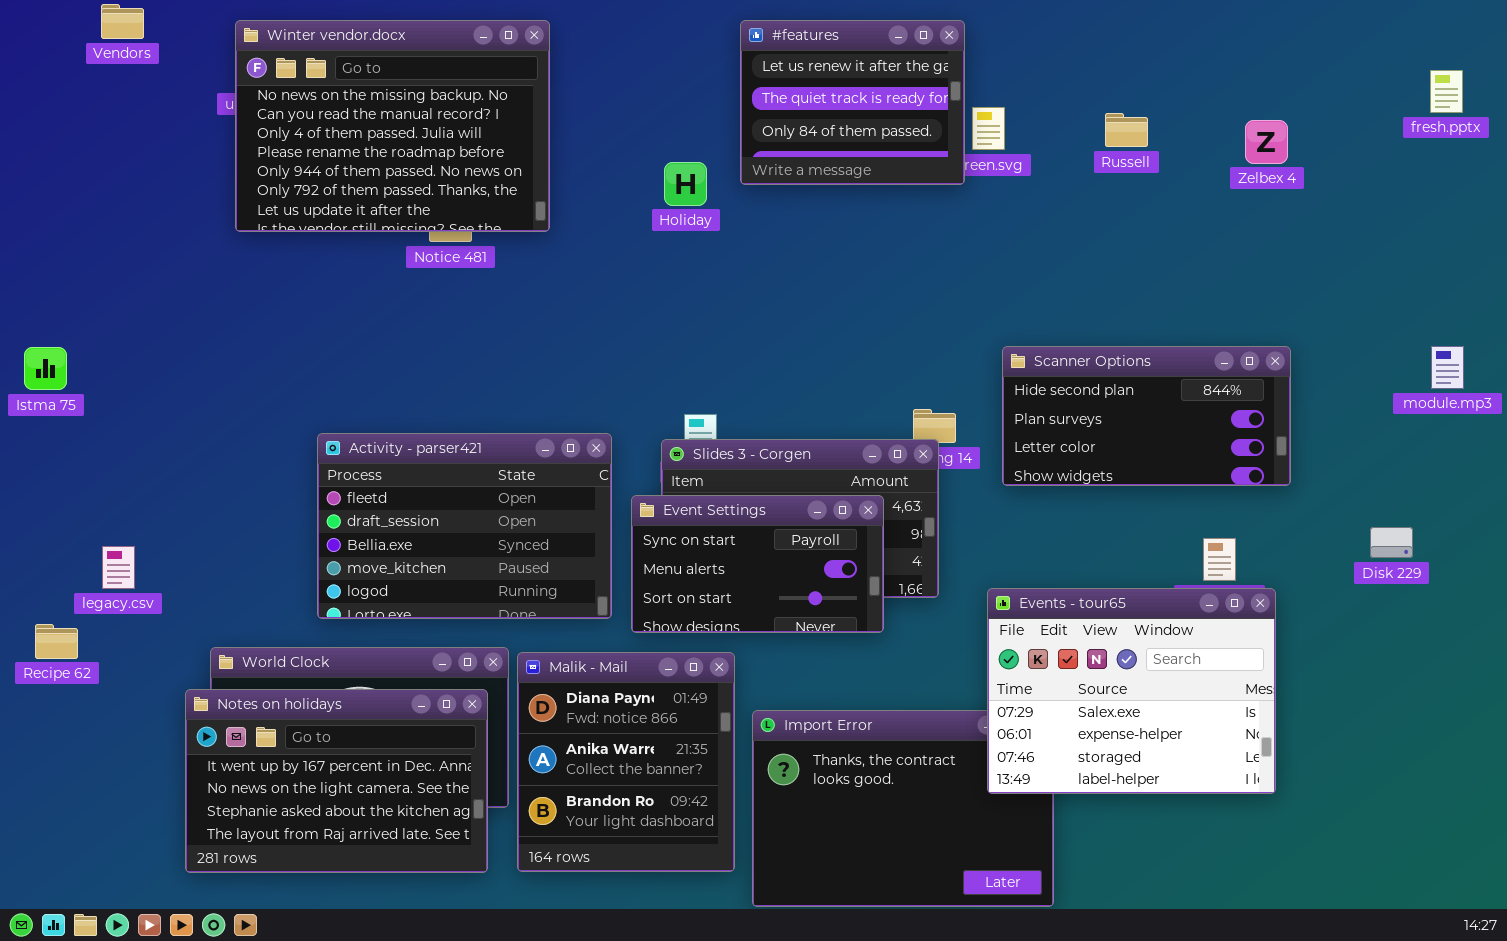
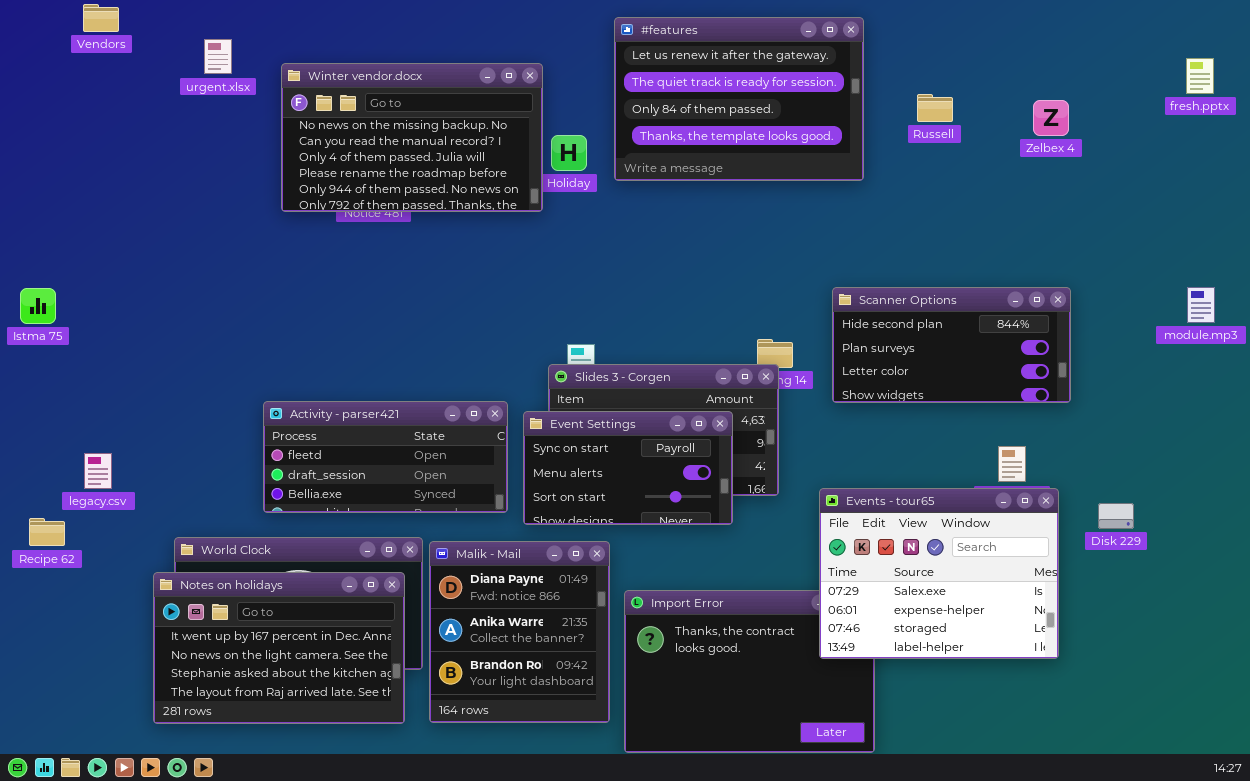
Winter vendor.docx: [235,20,550,232] -> [281,63,543,212], moved, resized
#features: [740,20,965,185] -> [614,17,864,181], resized
Activity - parser421: [317,433,612,619] -> [263,401,508,513], resized
Disk 229: [1370,527,1413,558] -> [1098,503,1134,529], moved

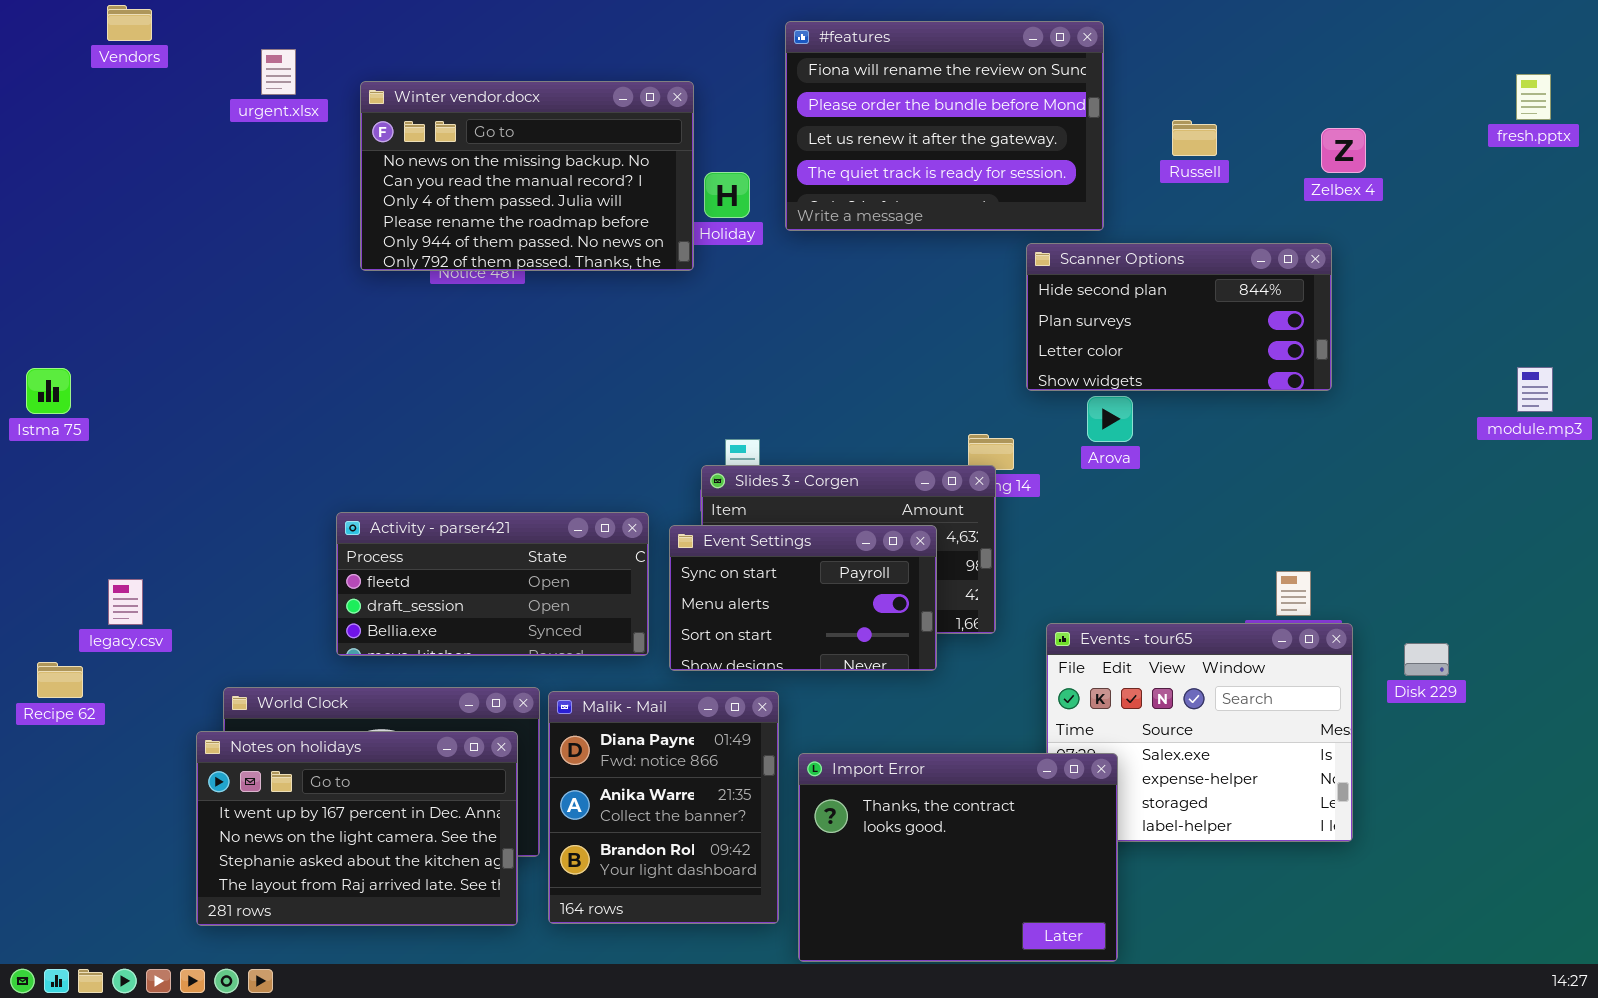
#features: [614,17,864,181] -> [785,21,1104,231], scrolled up 2 rows
Scanner Options: [832,287,1071,403] -> [1026,243,1332,391], moved
Import Error: [624,590,875,753] -> [798,753,1118,962], raised

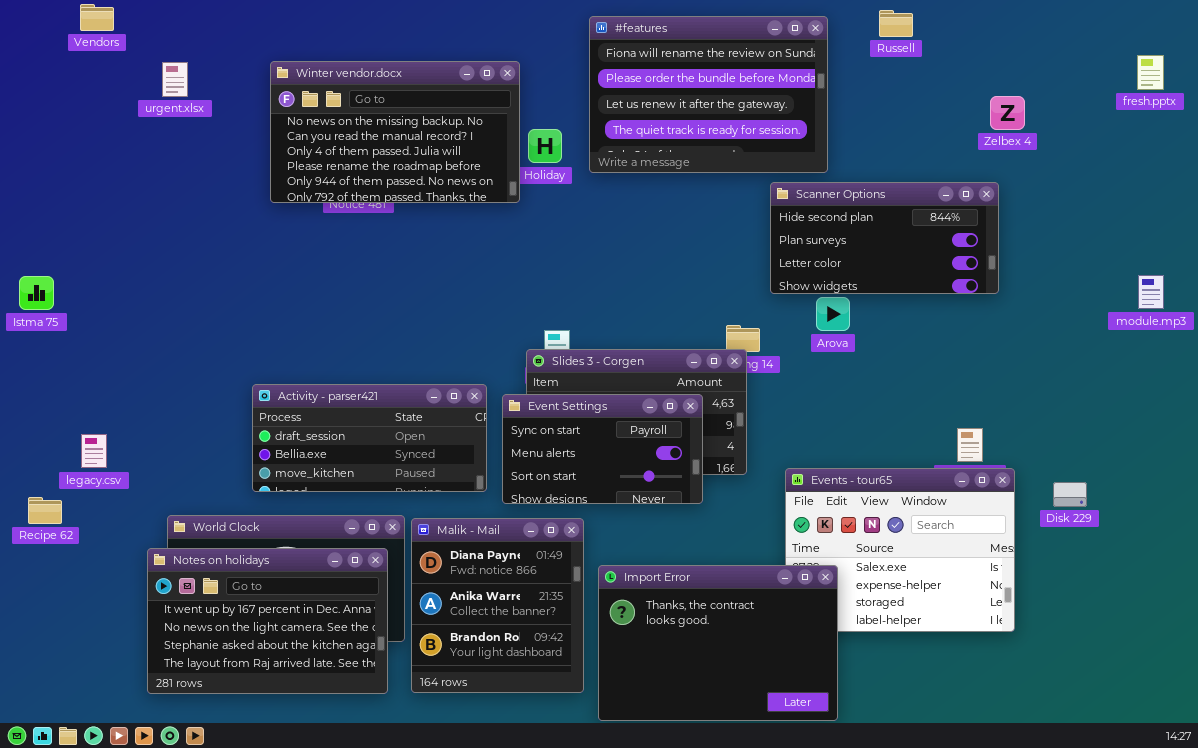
urgent.xlsx: [261,49,296,95] -> [162,62,188,97], moved
Russell: [1172,120,1217,156] -> [879,10,913,37], moved
Activity - parser421: [336,512,649,656] -> [252,384,487,492], scrolled down 1 row

